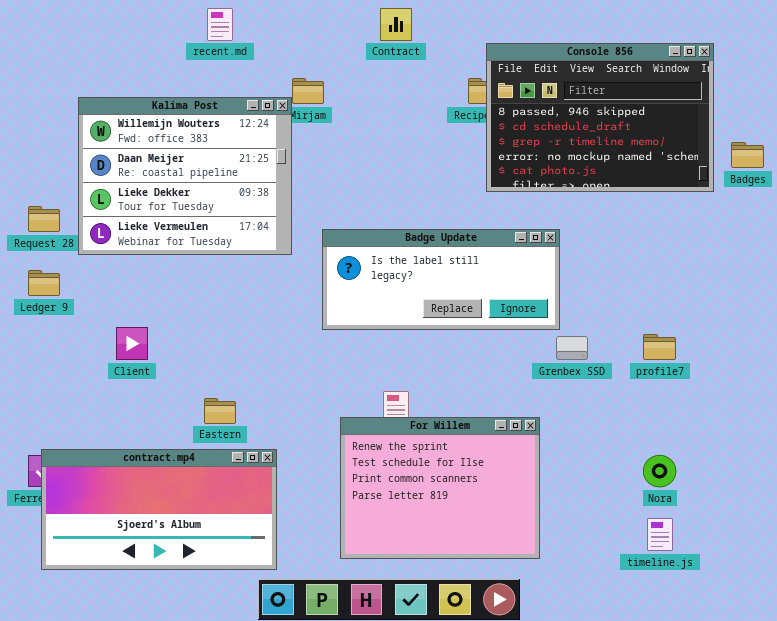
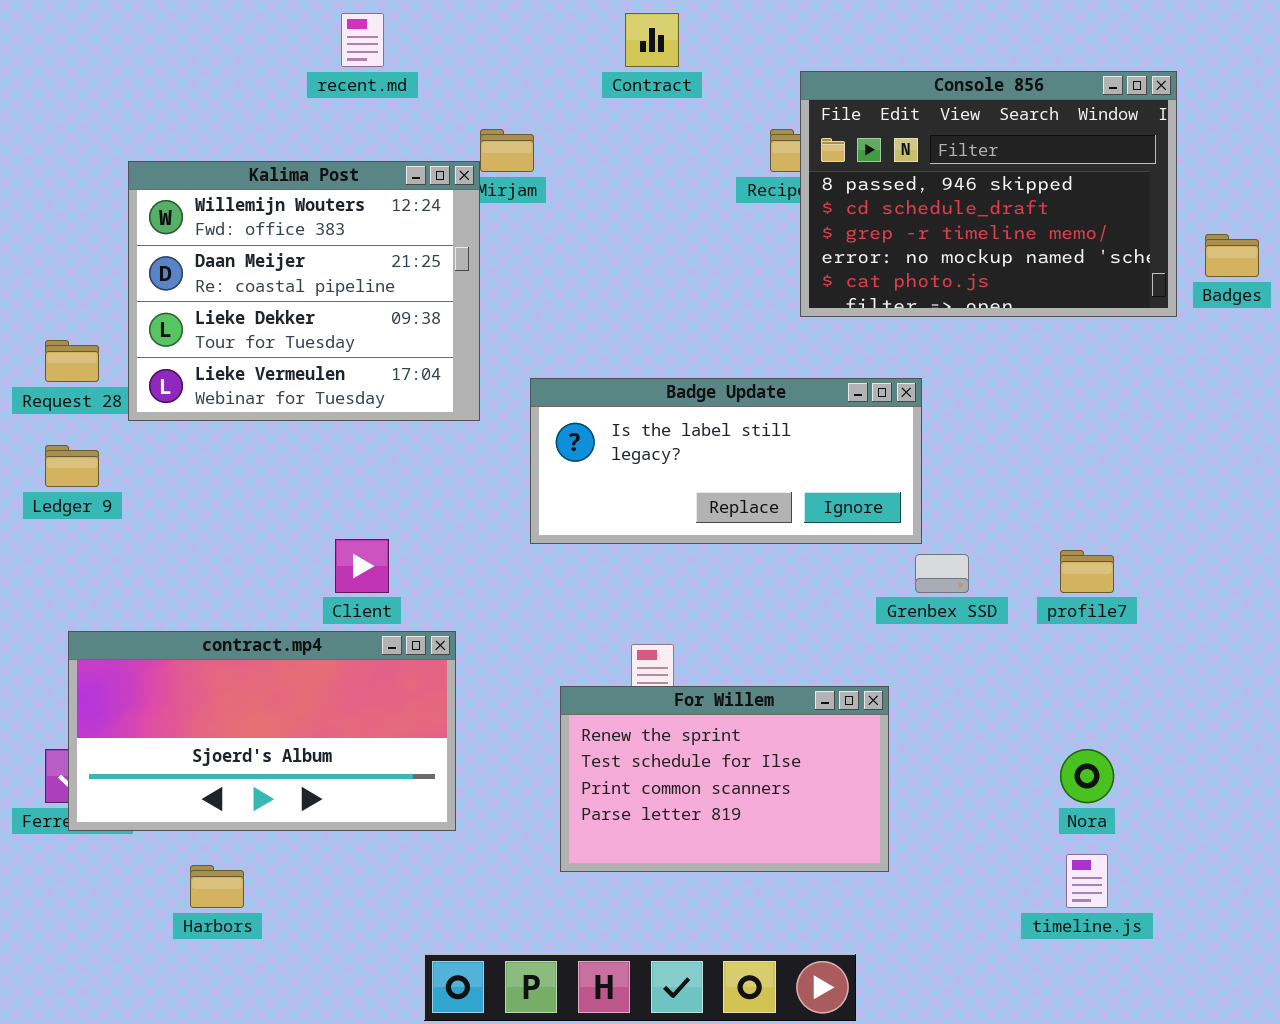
Client: [116,327,148,360] -> [335,539,389,593], moved
For Willem: [340,417,540,559] -> [560,686,889,872], resized
contract.mp4: [41,449,277,570] -> [68,631,456,831], moved

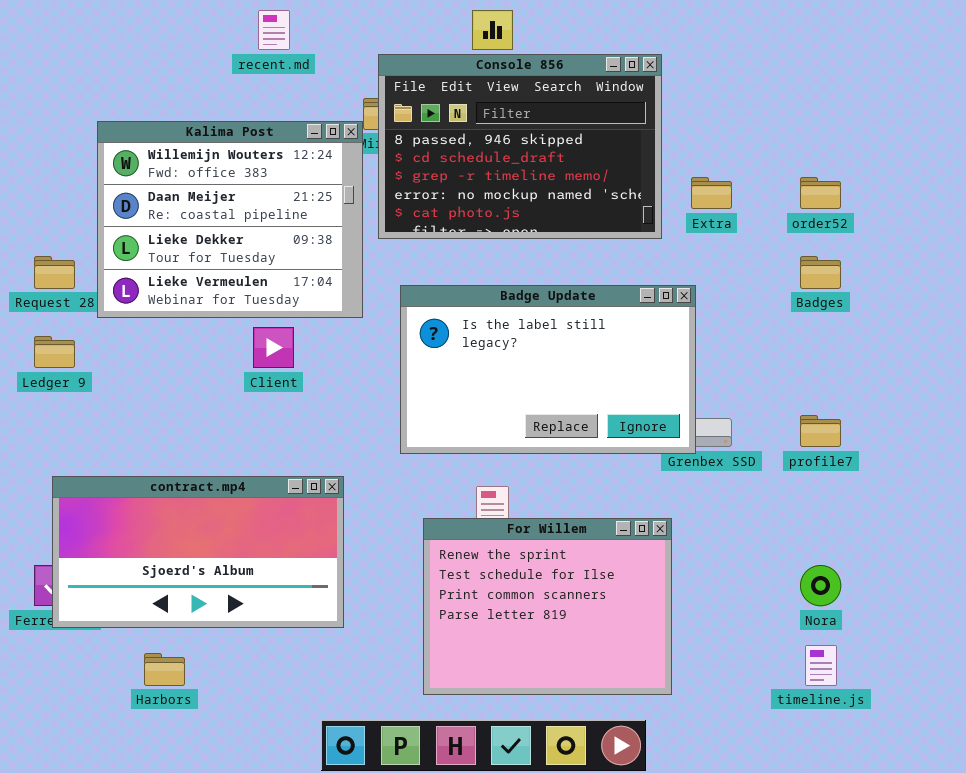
Console 856: [800,71,1177,317] -> [378,54,662,239], moved
Badges: [1205,234,1259,277] -> [800,256,841,289], moved
Badge Update: [530,378,922,544] -> [400,285,696,454], resized
Client: [335,539,389,593] -> [253,327,294,368], moved
For Willem: [560,686,889,872] -> [423,518,672,695], resized

